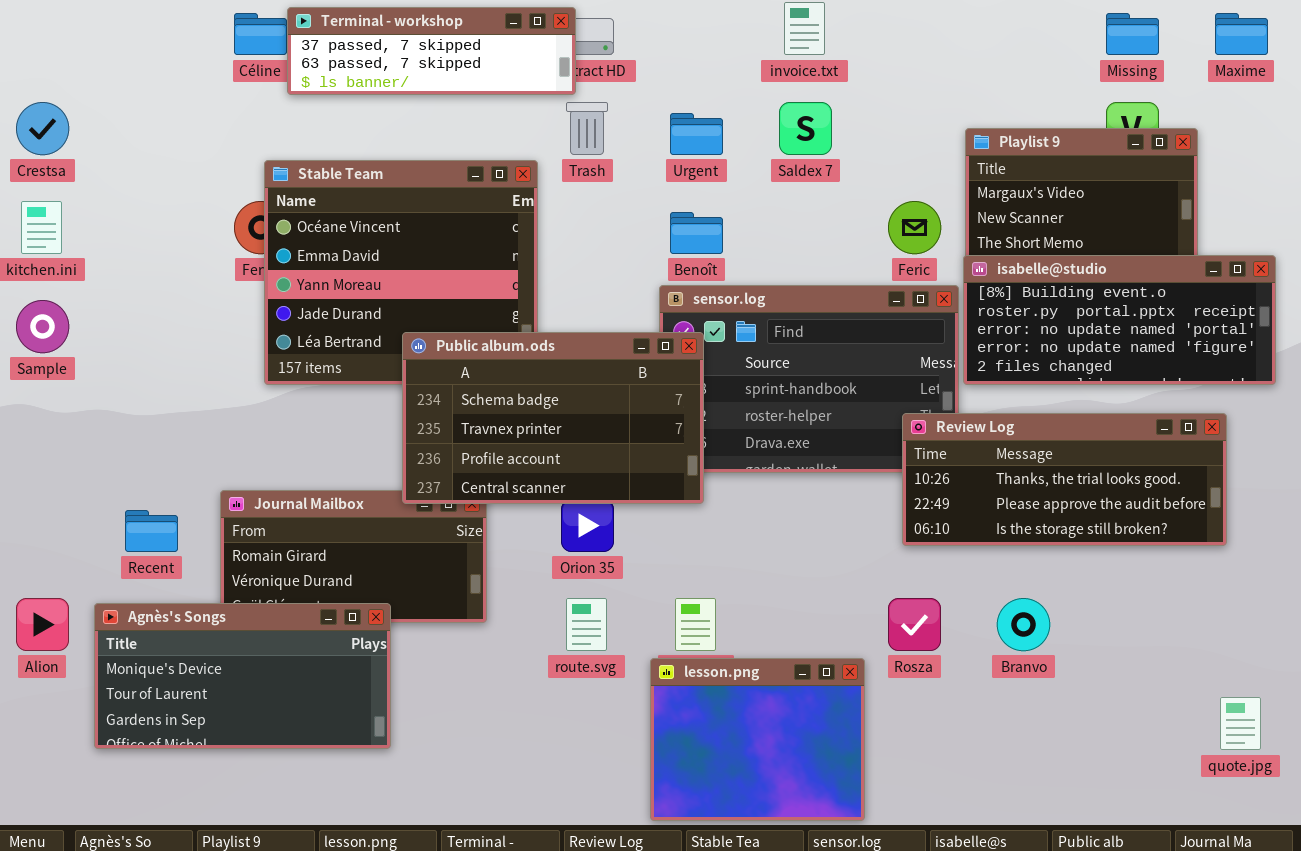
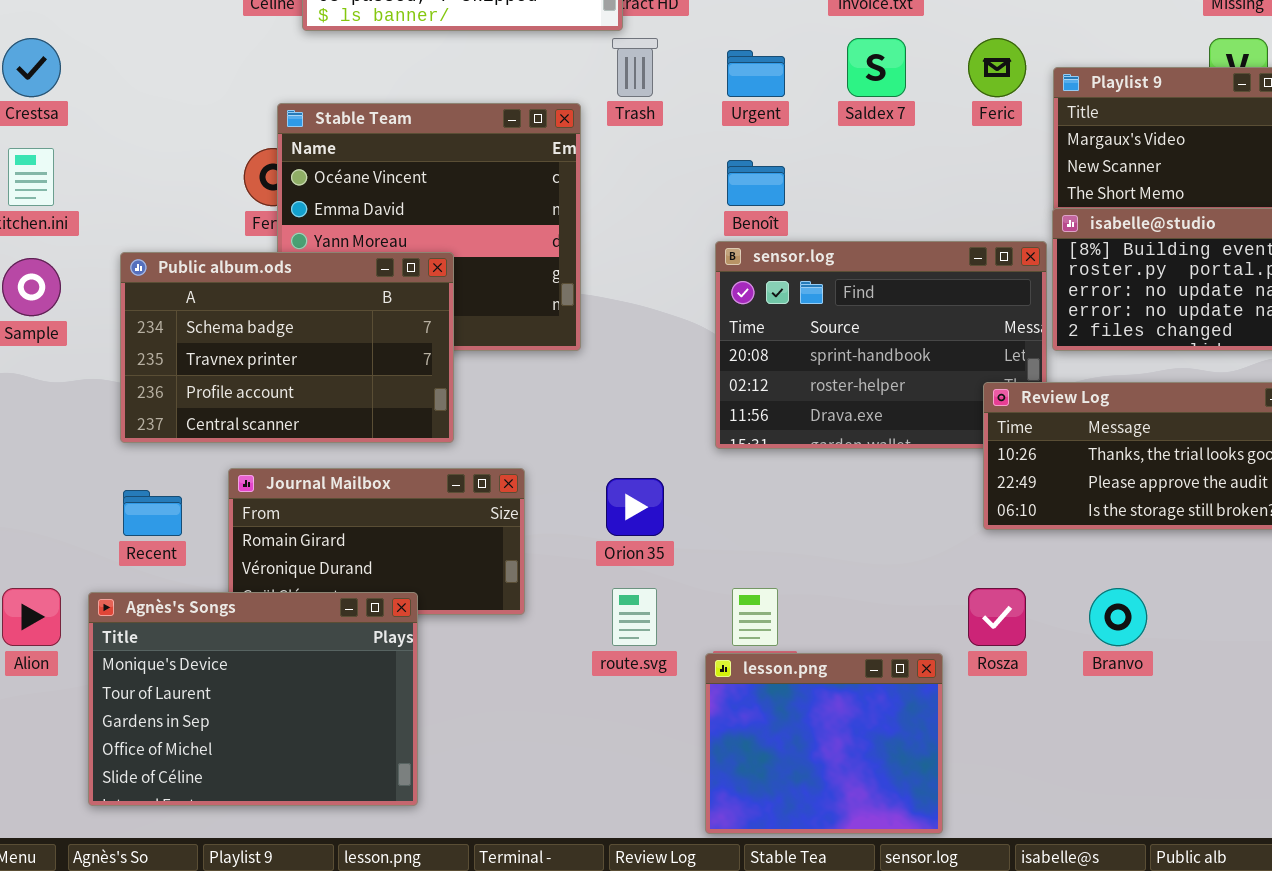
Feric: [888,201,941,254] -> [968,38,1026,97], moved
Public album.ods: [402,332,704,504] -> [120,252,454,443], moved
Agnès's Songs: [94,603,391,749] -> [88,592,418,806], resized

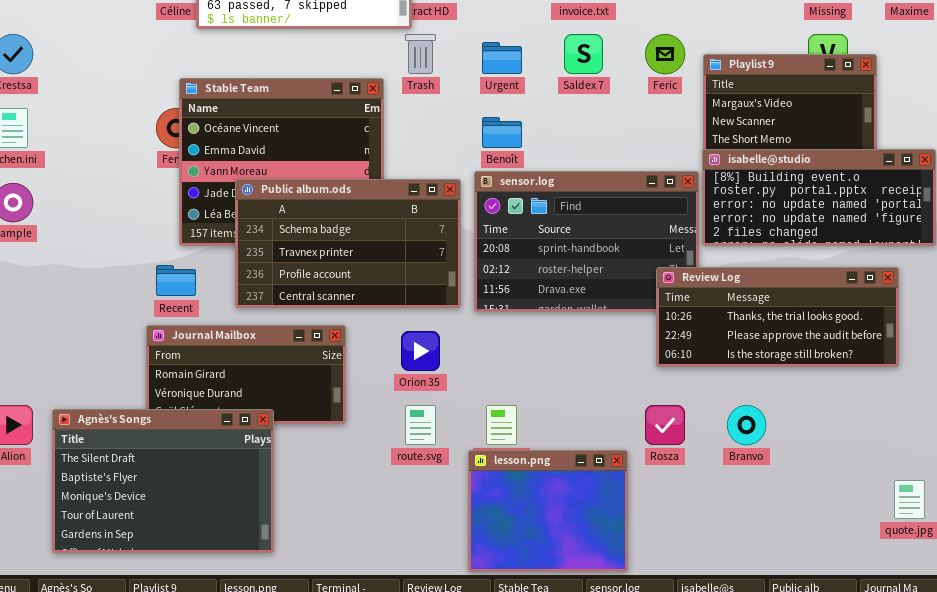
Public album.ods: [120,252,454,443] -> [235,179,461,308], moved
Recent: [123,490,182,536] -> [156,265,196,296], moved
Agnès's Songs: [88,592,418,806] -> [52,409,274,553], scrolled up 2 rows

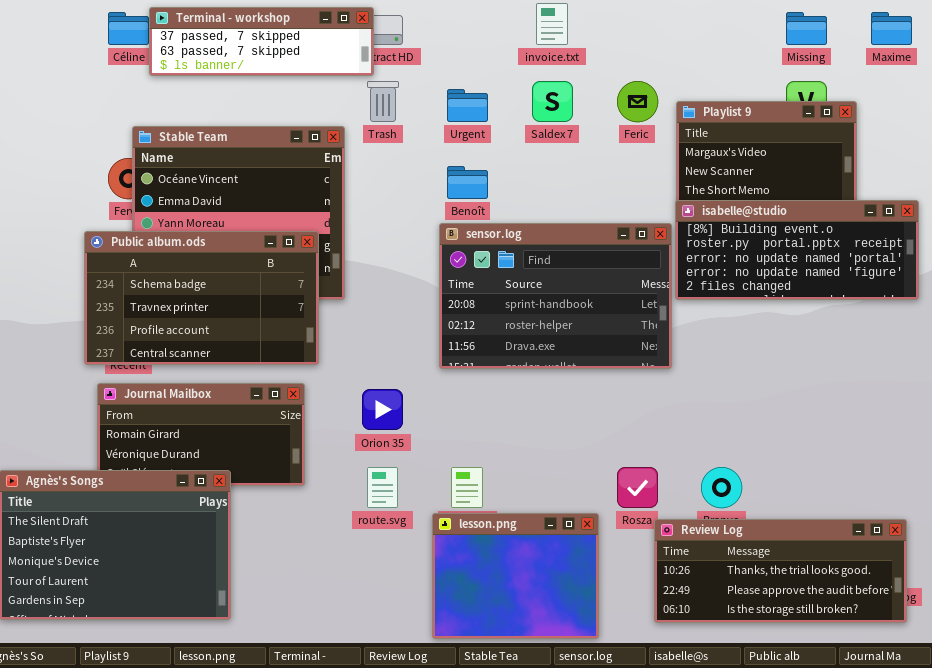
Public album.ods: [235,179,461,308] -> [84,231,319,365], moved
Review Log: [656,267,899,367] -> [654,519,907,623], moved

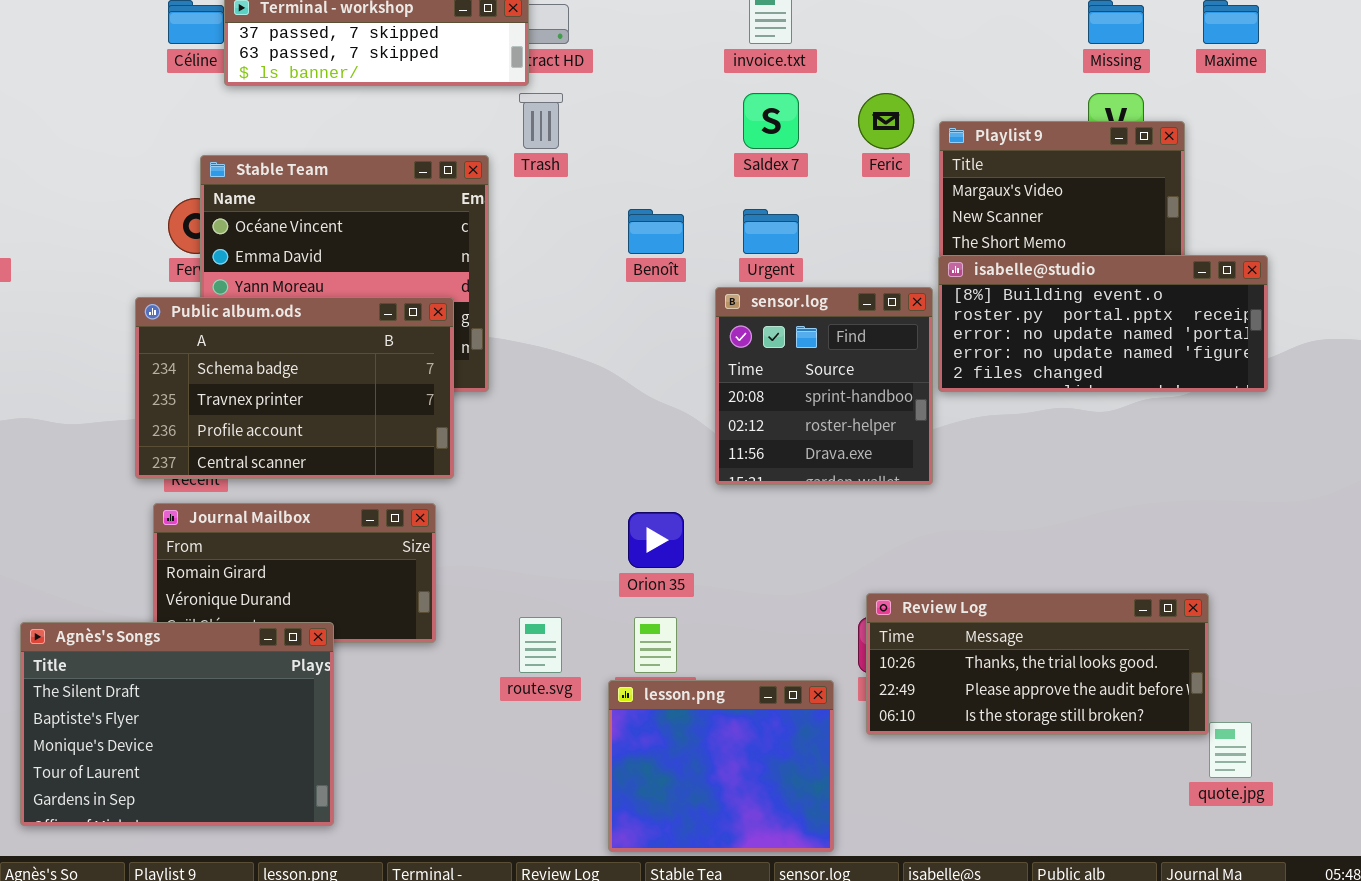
Urgent: [447,89,488,122] -> [743,209,799,254], moved
sensor.log: [439,223,672,369] -> [715,287,933,485], resized
Orion 35: [362,389,403,430] -> [628,512,684,568], moved
Review Log: [654,519,907,623] -> [866,593,1209,735], moved

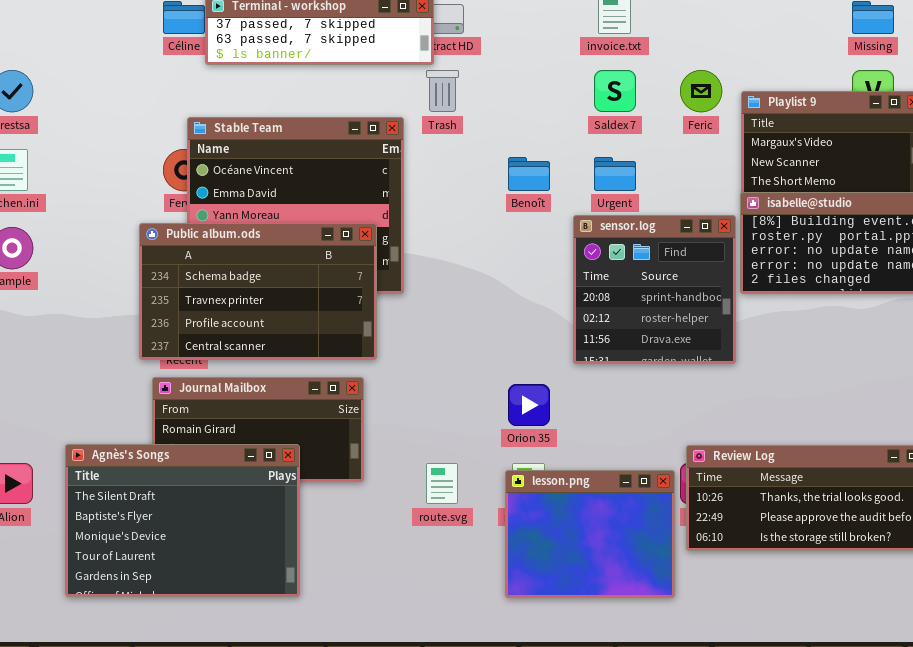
Agnès's Songs: [20,622,334,826] -> [65,444,300,597], moved
lesson.png: [608,680,834,852] -> [505,470,675,598], moved

